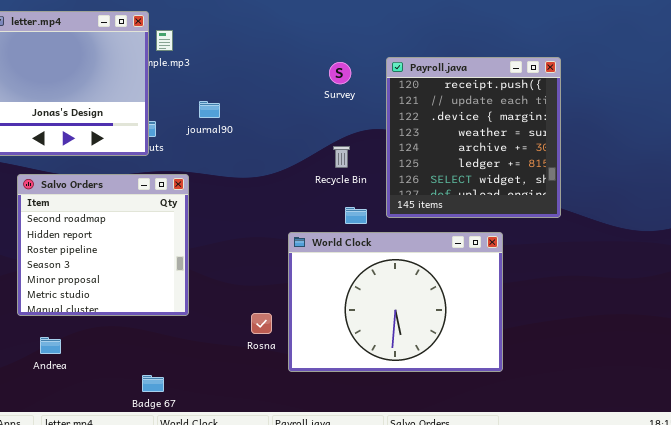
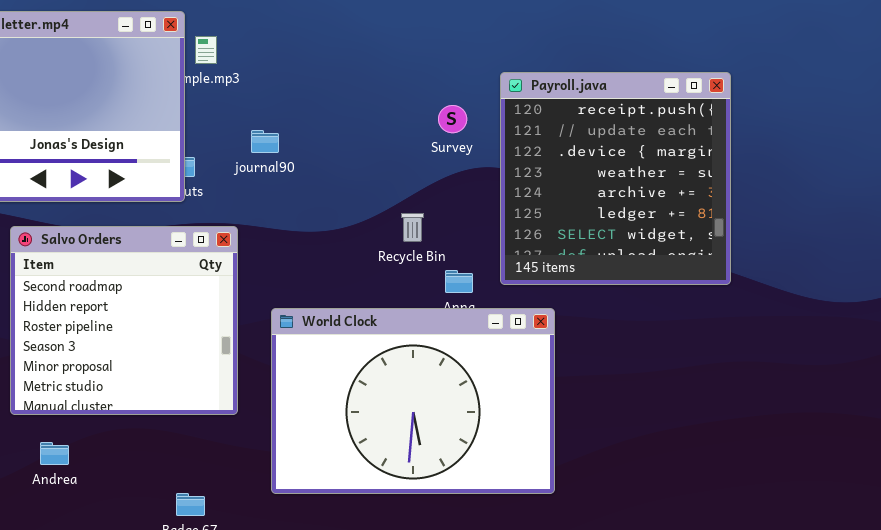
Survey: [329,62,351,84] -> [438,105,467,133], moved
Recycle Bin: [333,146,350,168] -> [401,213,424,242], moved
World Clock: [288,232,503,372] -> [271,308,555,494], moved

